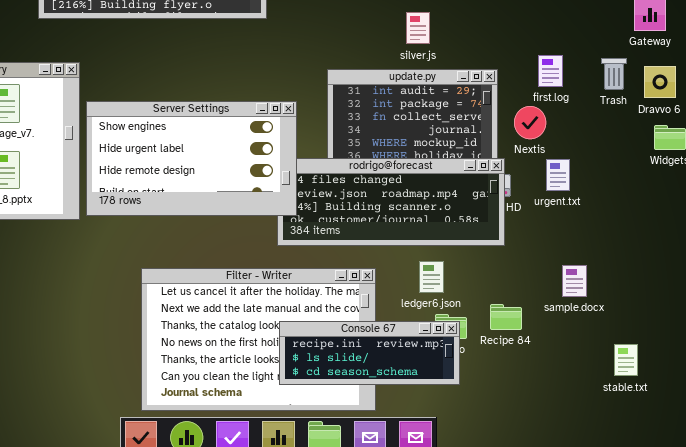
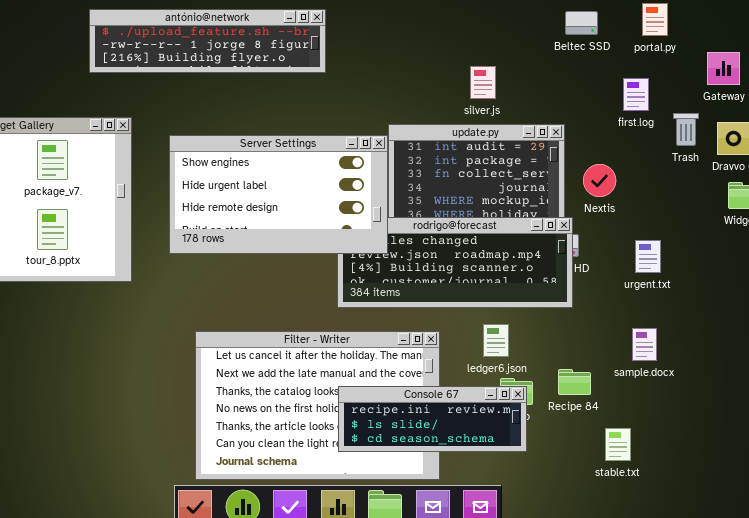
first.log: [538,55,563,87] -> [623,78,649,111], moved
Server Settings: [86,101,297,216] -> [169,135,388,254], moved
urgent.txt: [546,159,570,191] -> [635,240,661,273], moved
stable.txt: [614,344,638,376] -> [605,428,631,461], moved

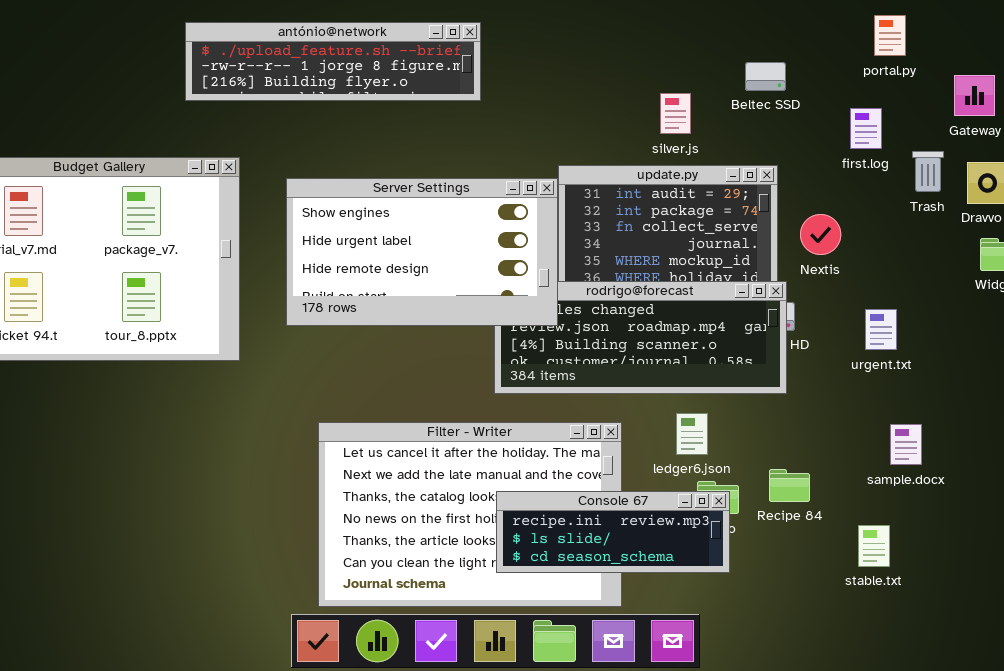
Beltec SSD: [565,11,598,35] -> [745,62,786,91], moved
sample.docx: [632,328,657,361] -> [890,424,922,465], moved
stable.txt: [605,428,631,461] -> [858,525,890,567], moved

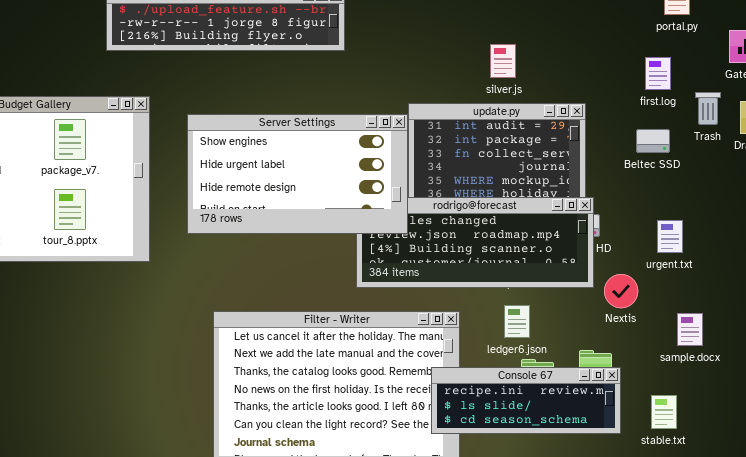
Beltec SSD: [745,62,786,91] -> [636,129,670,153], moved
Nextis: [800,214,841,255] -> [604,274,638,308], moved
Console 67: [496,491,730,573] -> [431,367,621,434], moved

